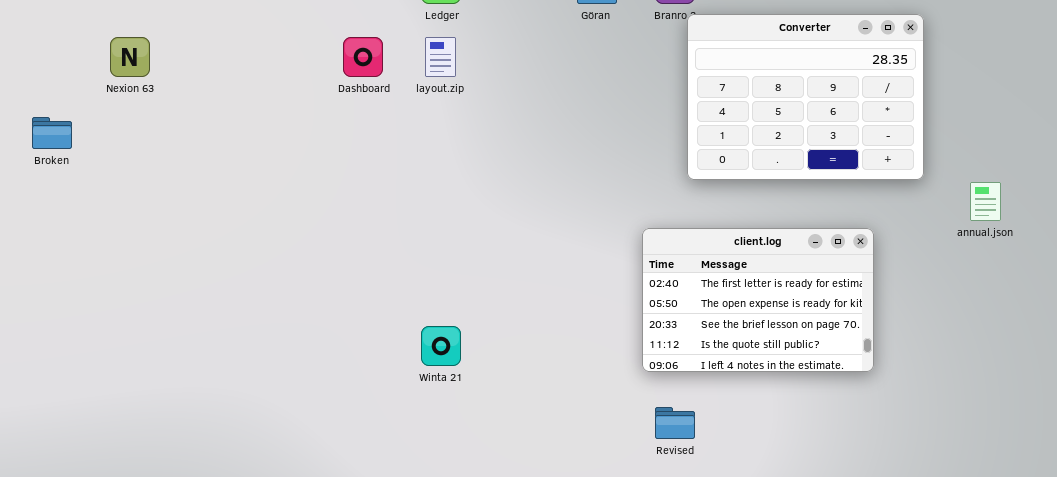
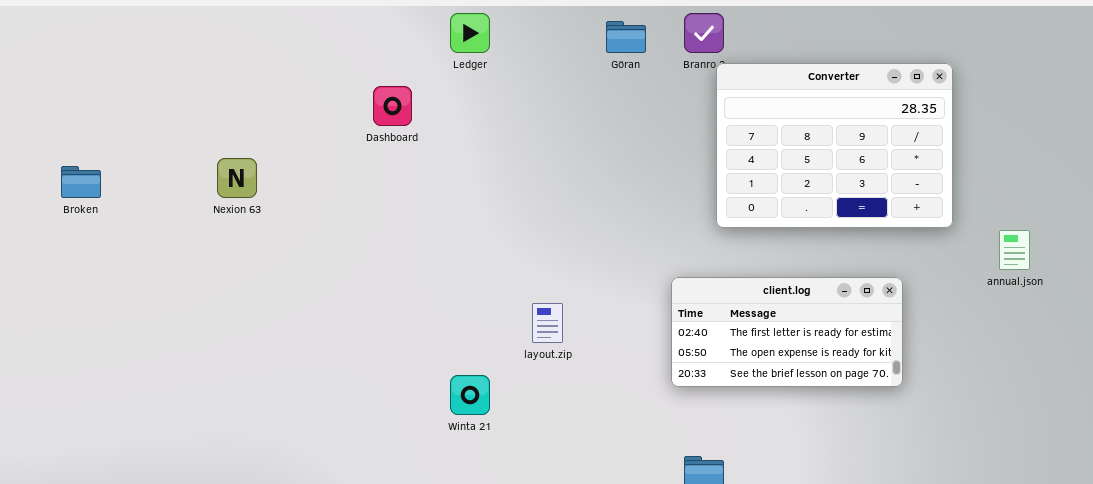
Nexion 63: [110,37,150,77] -> [217,158,257,198], moved
layout.zip: [425,37,456,77] -> [532,303,563,343], moved
client.log: [642,228,874,372] -> [671,277,903,387], resized

